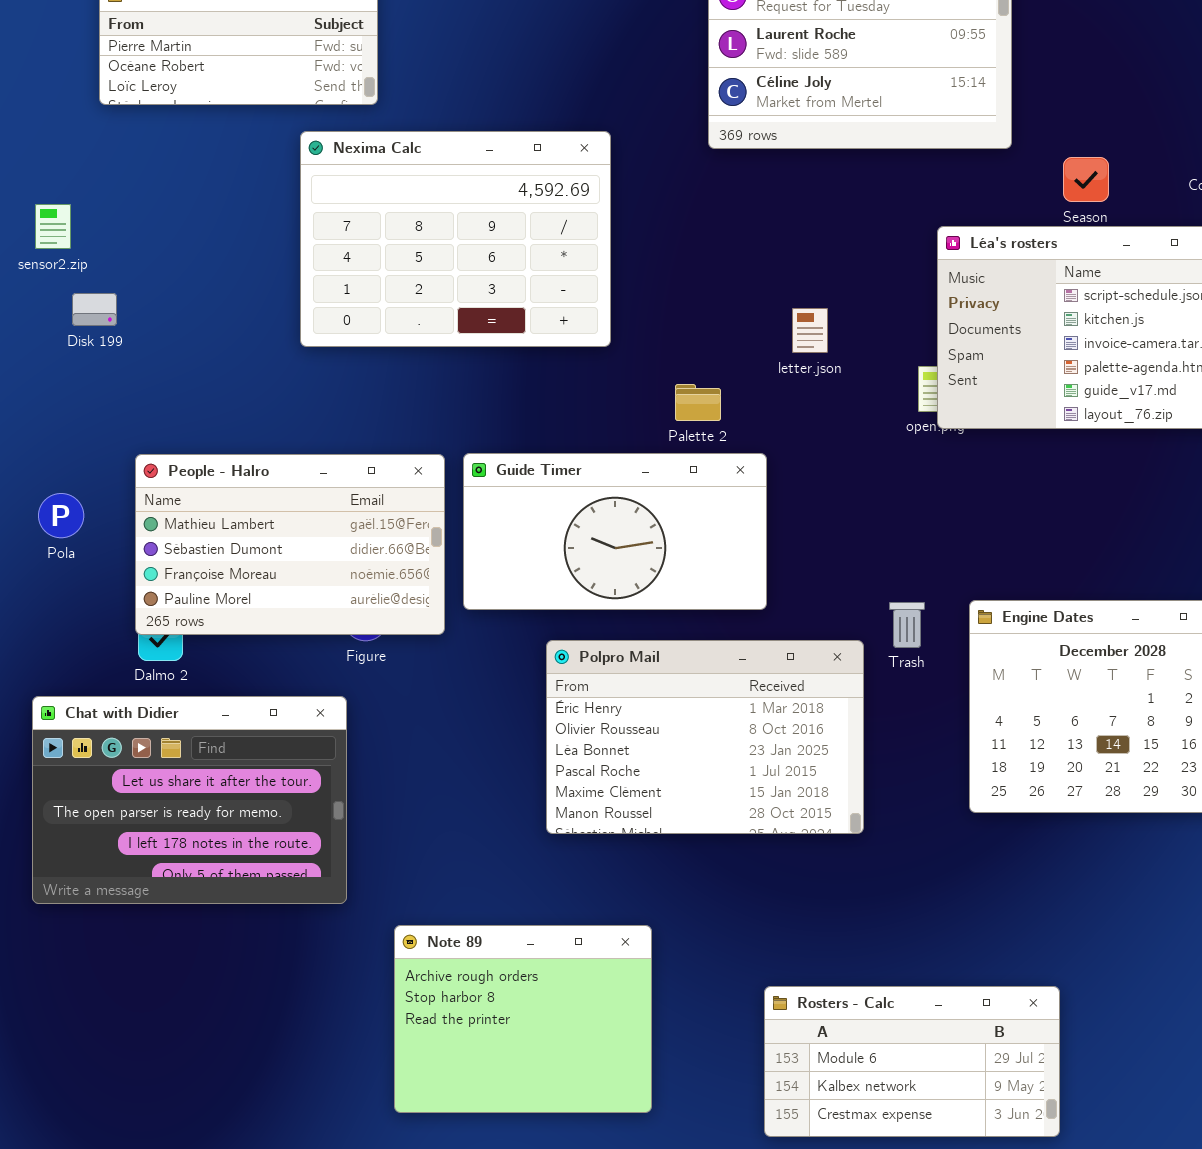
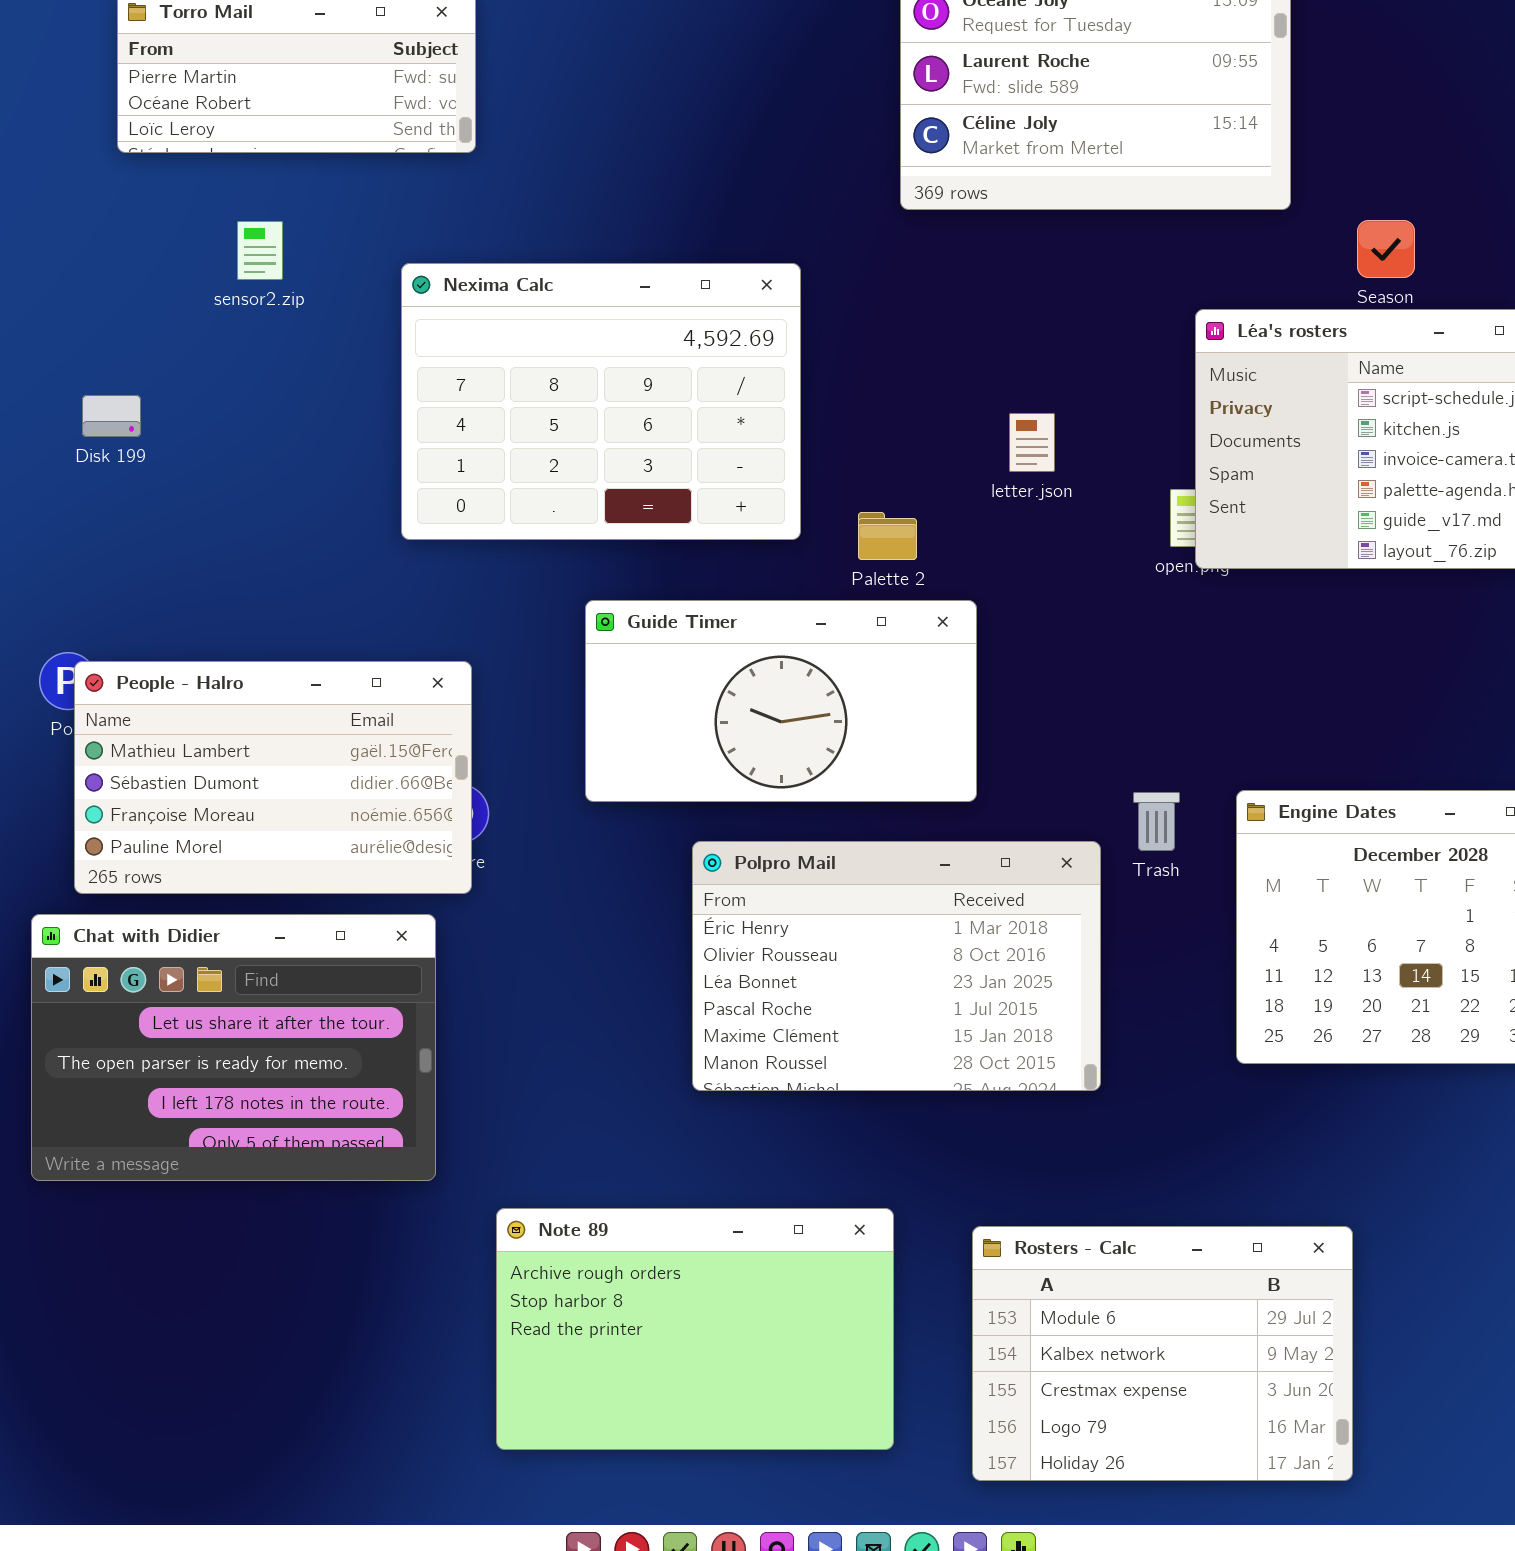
Nexima Calc: [300,131,611,347] -> [401,263,801,540], moved
sensor2.zip: [35,204,71,249] -> [237,221,283,280], moved
People - Halro: [135,454,445,635] -> [74,661,472,894], moved
Note 89: [394,925,652,1113] -> [496,1208,894,1450], resized
Rosters - Calc: [764,986,1060,1137] -> [972,1226,1353,1481], resized

